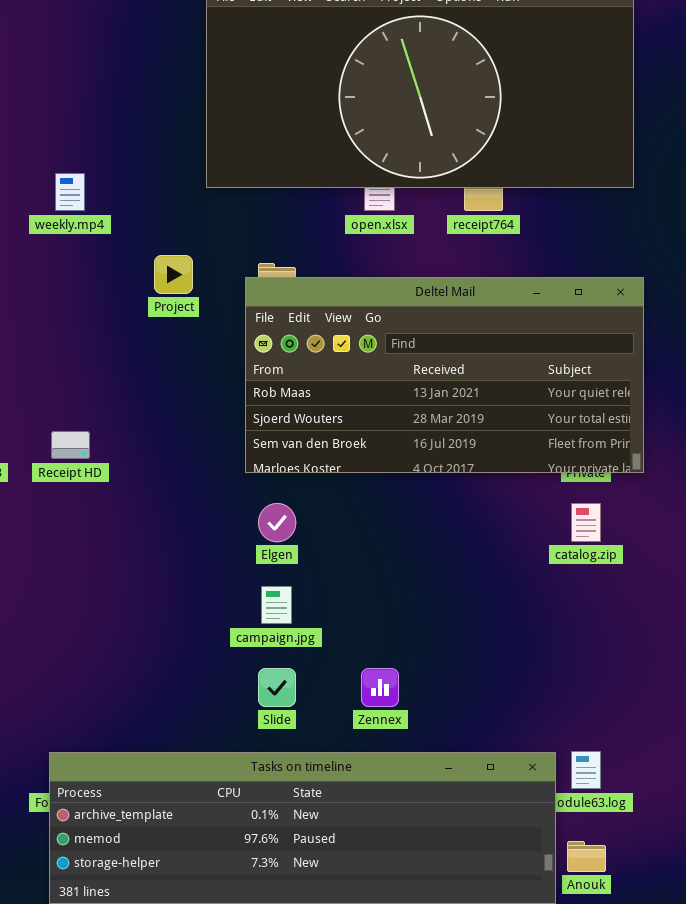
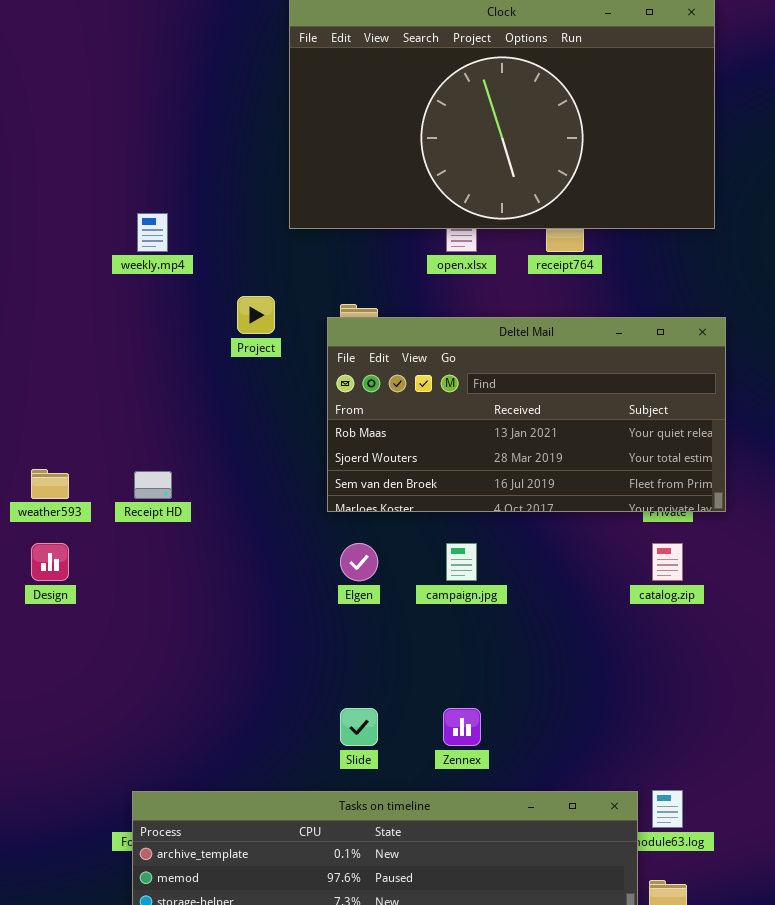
campaign.jpg: [261,586,292,624] -> [446,543,477,581], moved

